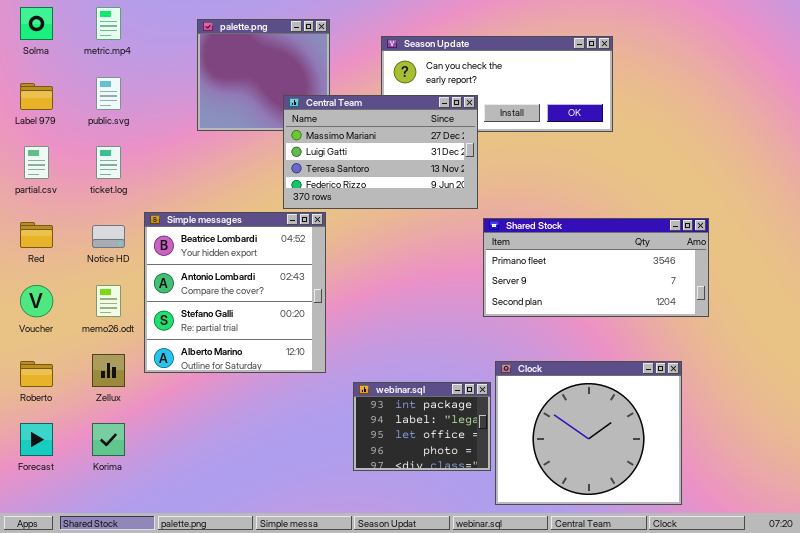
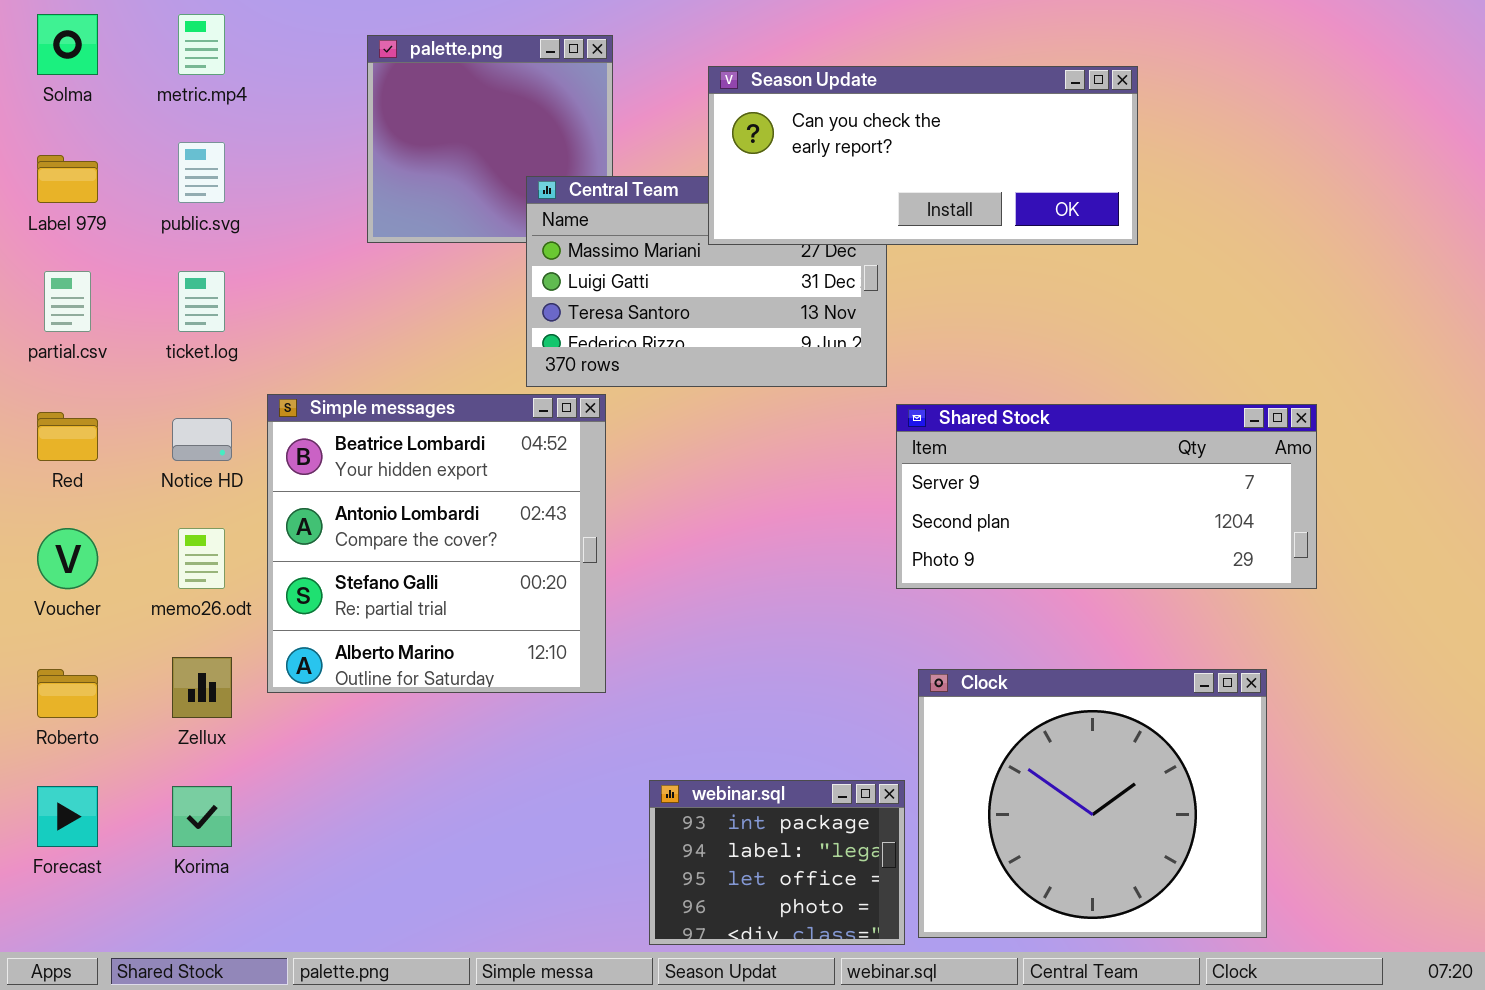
Season Update: [381,36,613,132] -> [708,66,1138,245], raised
Shared Stock: [483,218,709,317] -> [896,404,1317,589], scrolled down 1 row
webinar.sql: [353,382,491,471] -> [649,780,905,945], moved

